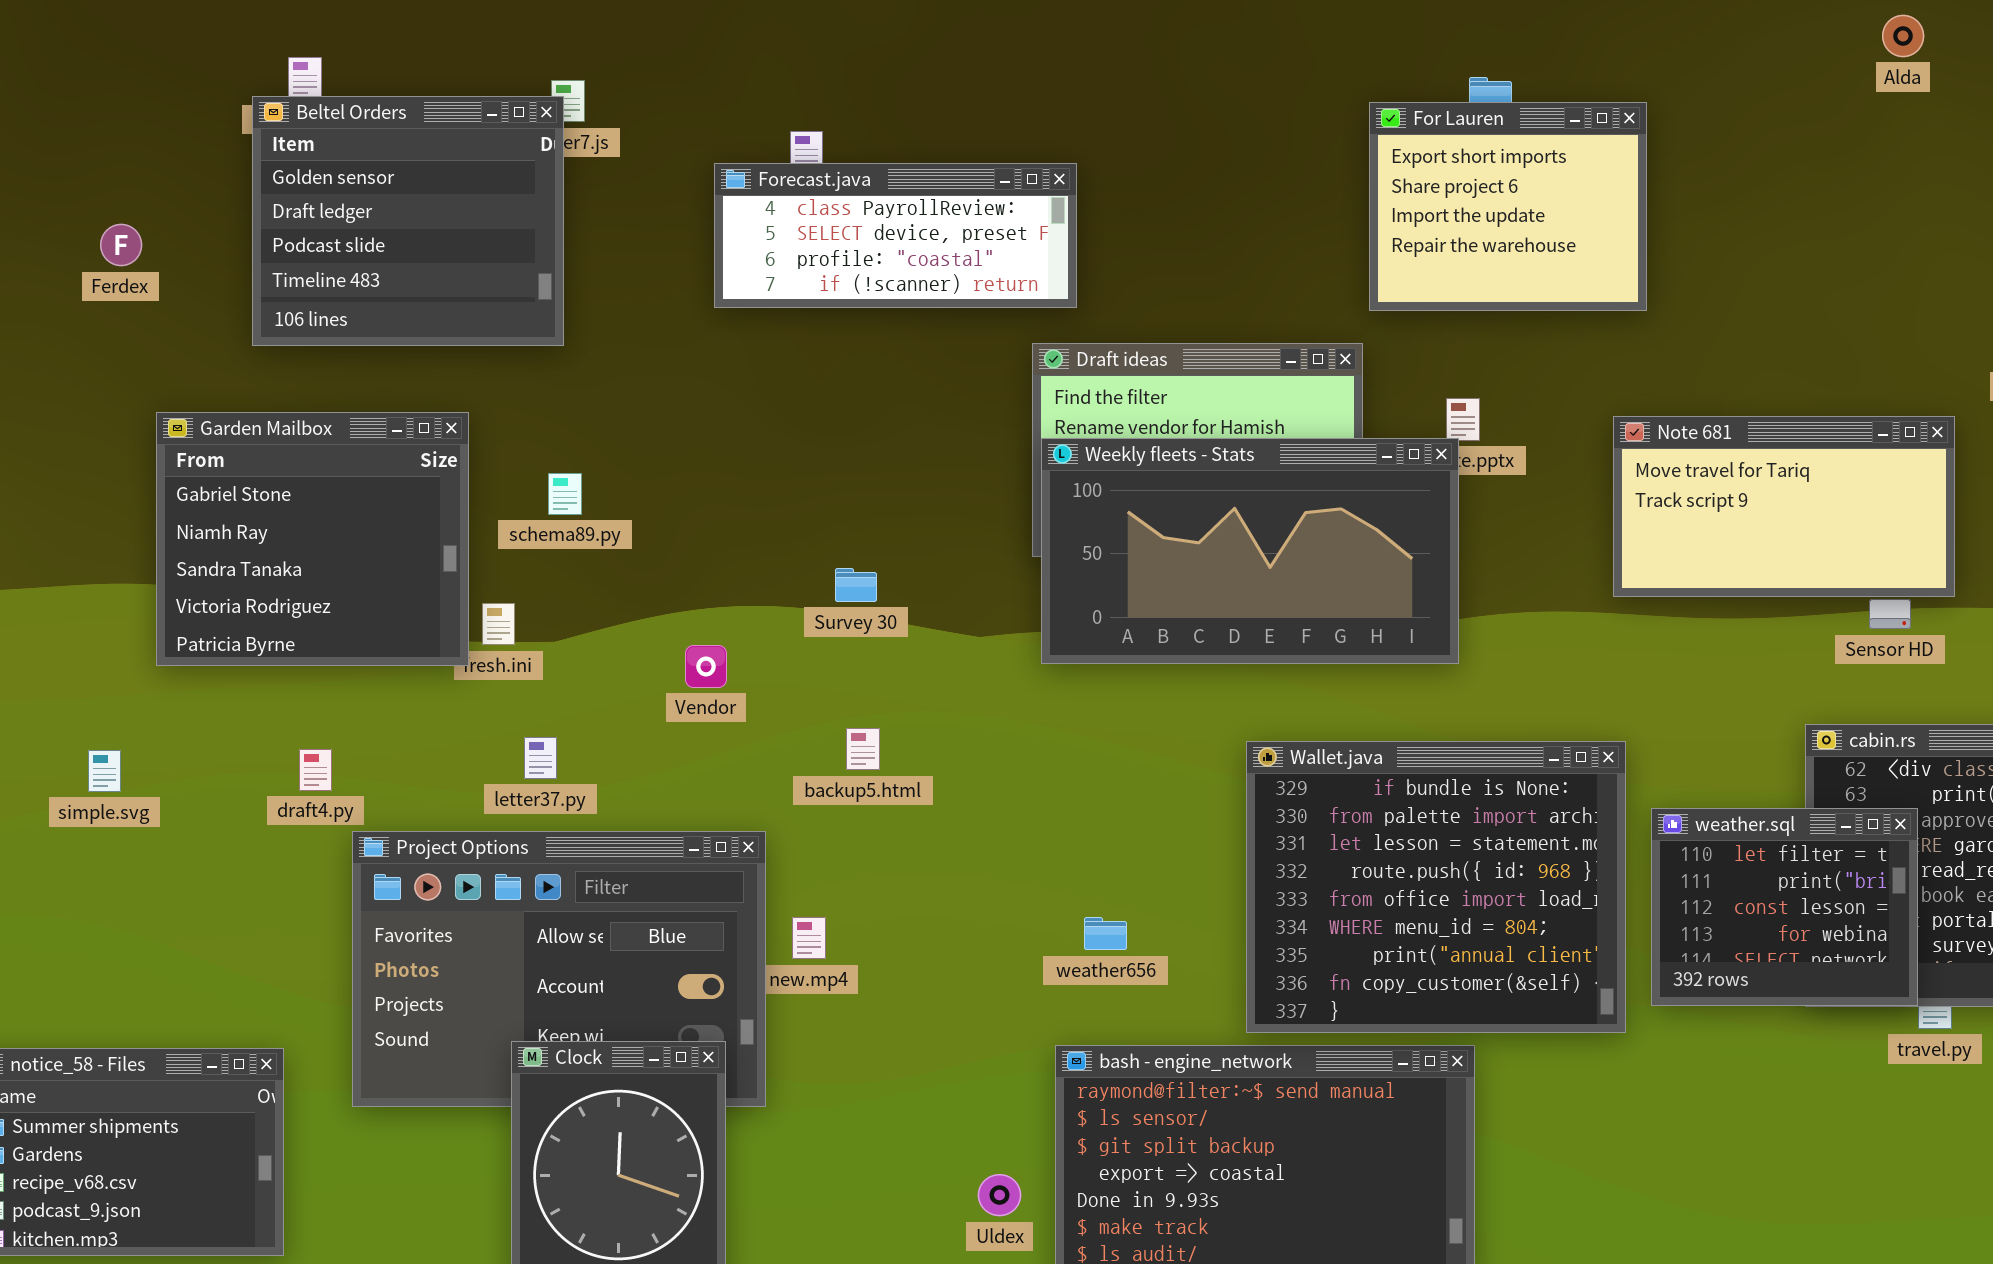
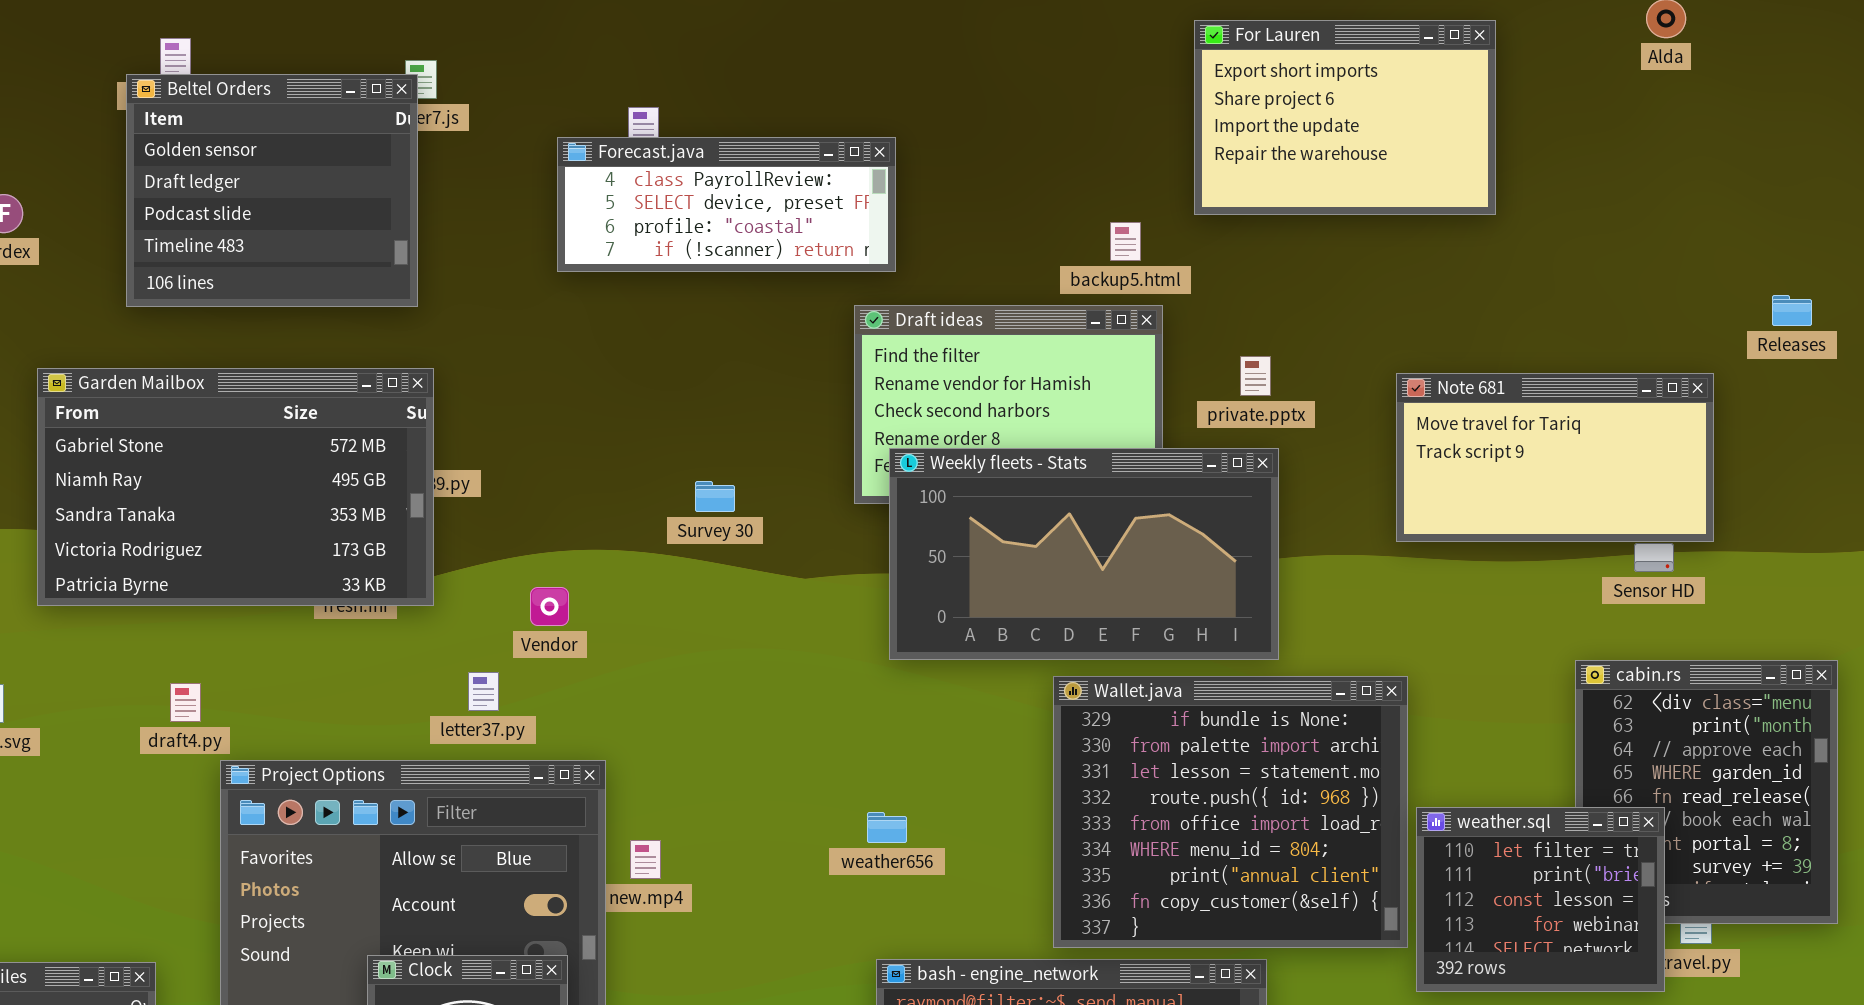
For Lauren: [1369,102,1647,311] -> [1194,20,1496,215], moved, resized
Garden Mailbox: [156,412,469,666] -> [37,368,434,606], resized
Weekly fleets - Stats: [1041,438,1459,664] -> [889,448,1279,660], moved
Survey 30: [835,568,877,602] -> [695,481,735,512], moved
backup5.html: [846,728,880,770] -> [1110,222,1141,261], moved
letter37.py: [524,737,557,779] -> [468,672,499,711], moved
weather.sql: [1651,808,1918,1006] -> [1416,807,1665,992], moved
weather656: [1084,917,1127,950] -> [867,812,907,843], moved

